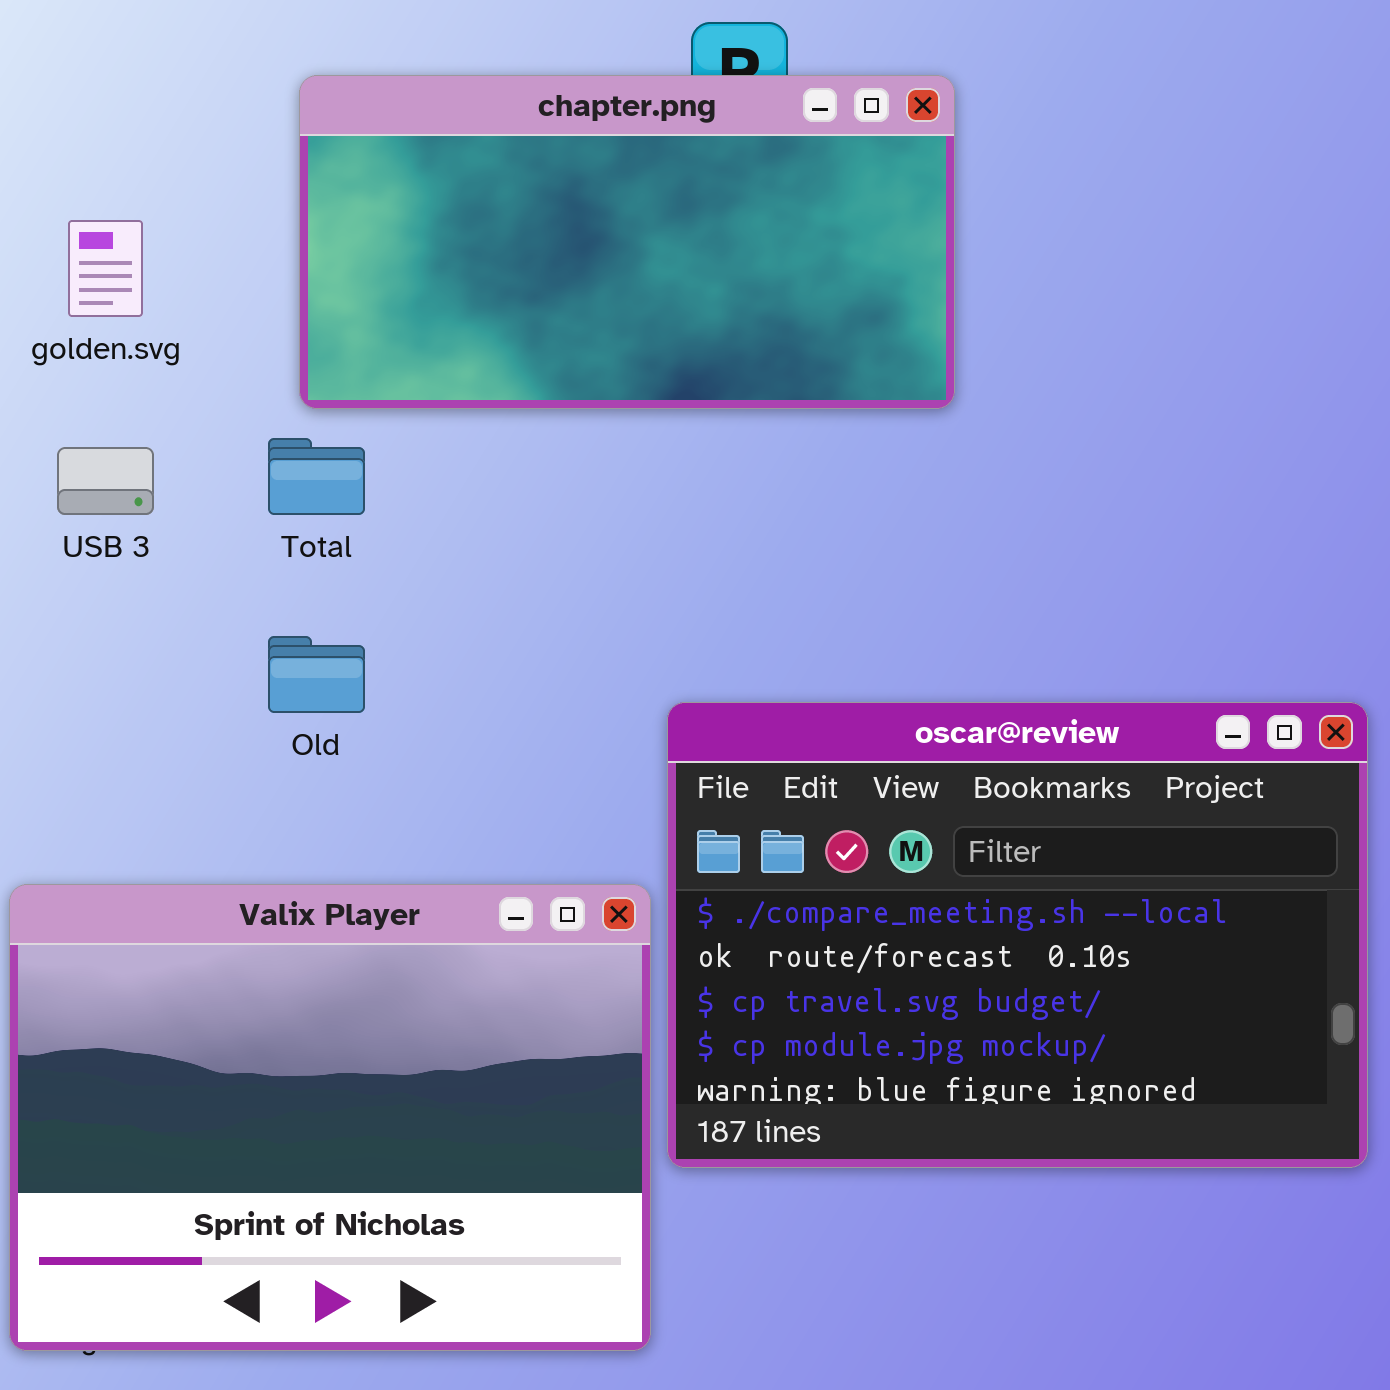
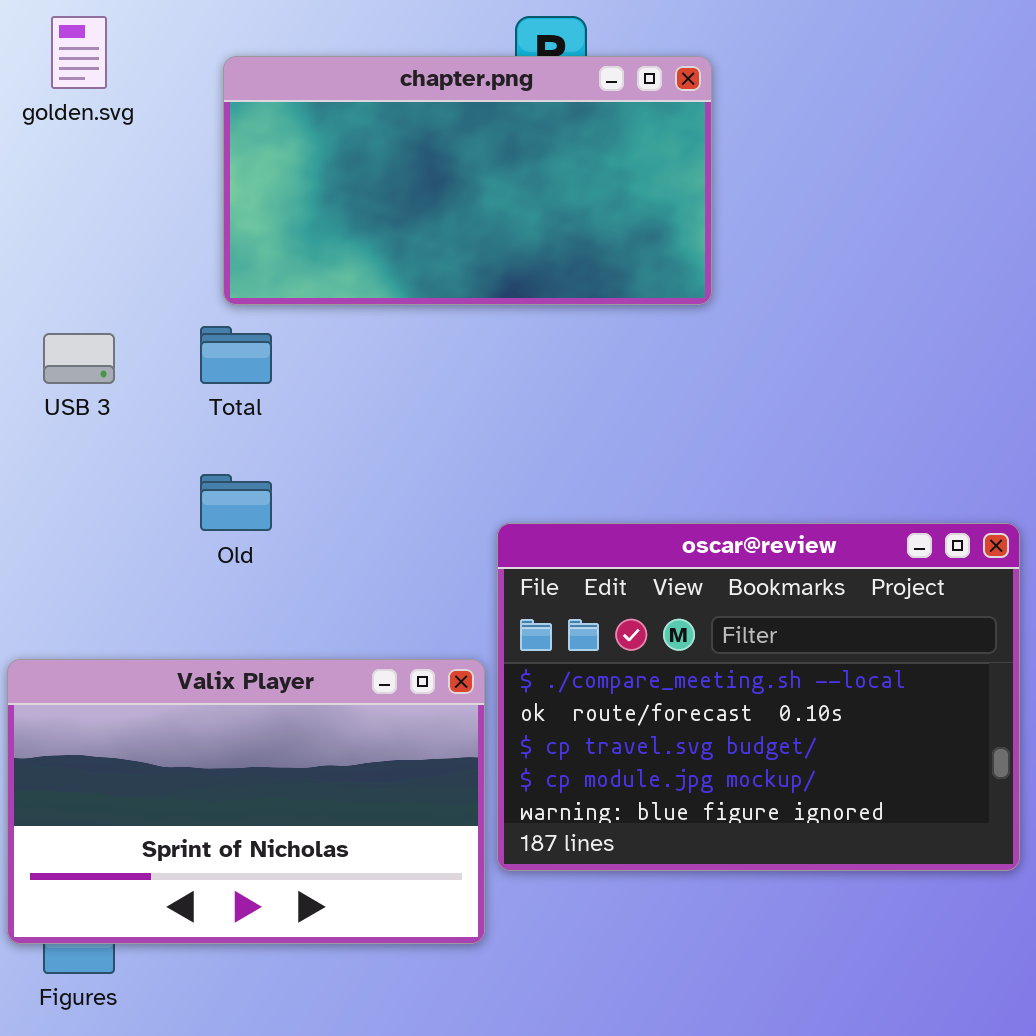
golden.svg: [68,220,143,317] -> [51,16,107,89], moved
Valix Player: [9,884,651,1351] -> [7,659,485,944], resized

